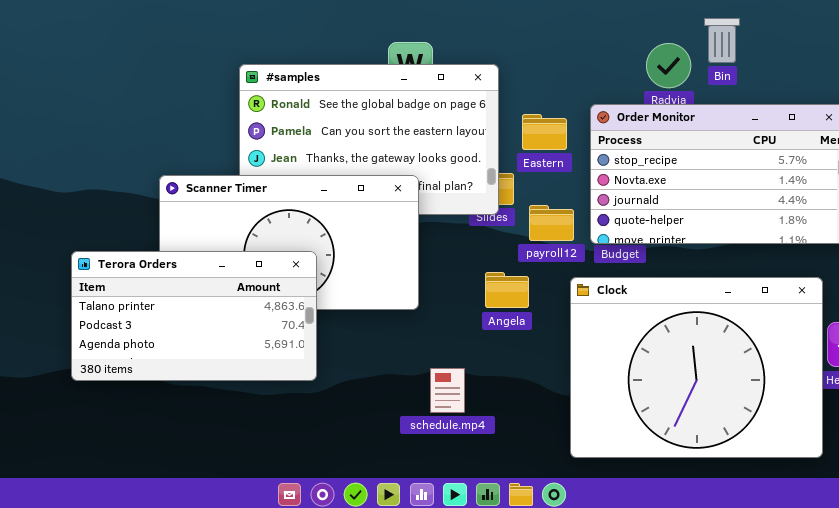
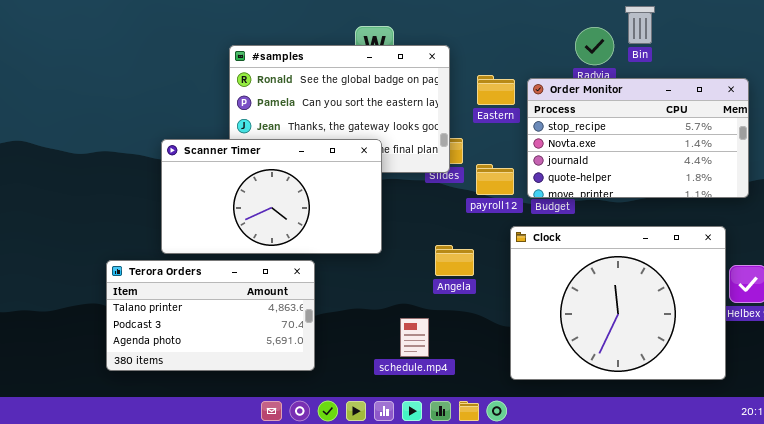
Eastern: [522,114,567,150] -> [477,75,515,105], moved
Terora Orders: [71,251,317,381] -> [106,260,315,371], moved
Angela: [485,272,529,308] -> [435,245,474,276], moved
schedule.mp4: [430,368,465,413] -> [400,318,429,357], moved

